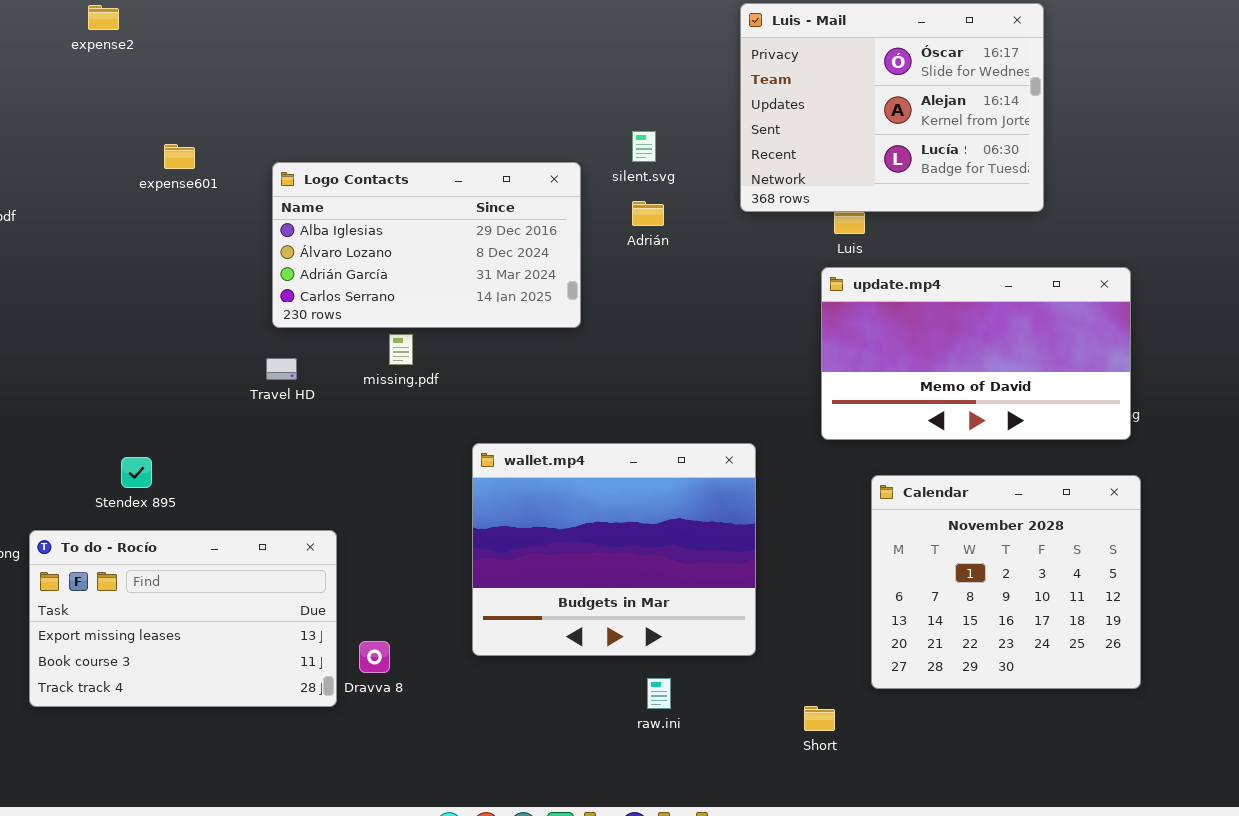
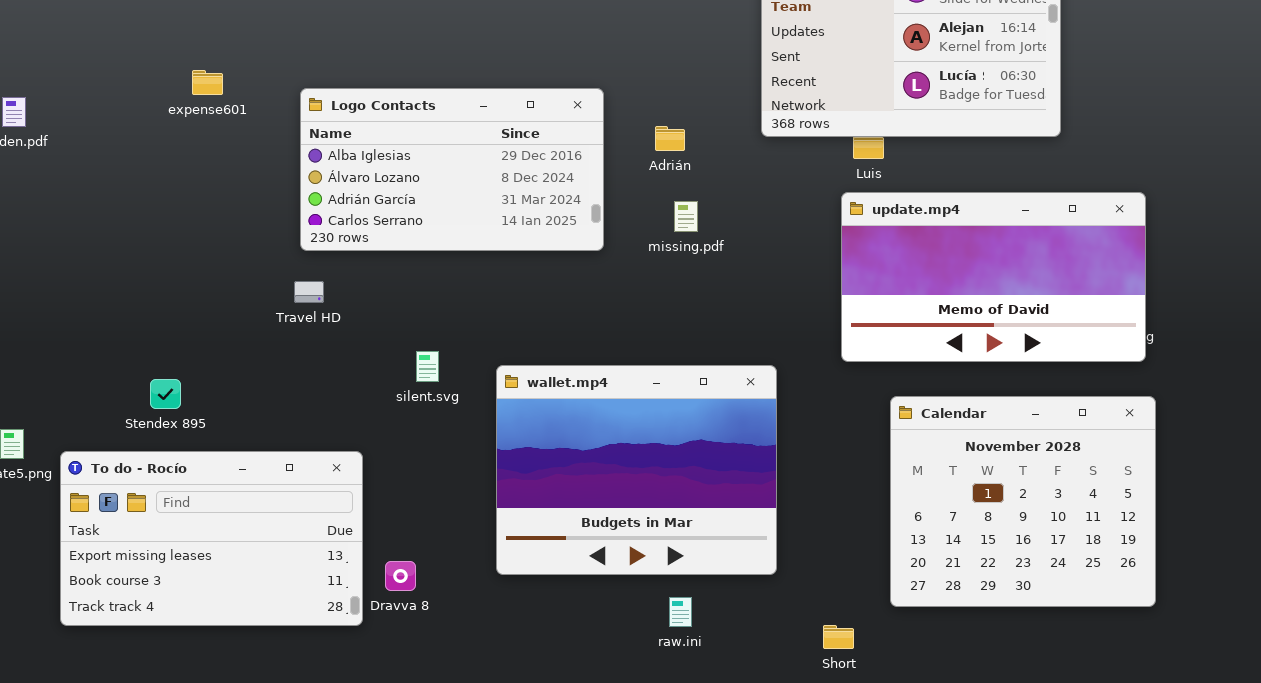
silent.svg: [632,131,656,162] -> [416,351,439,382], moved
missing.pdf: [389,334,413,365] -> [674,201,698,232], moved

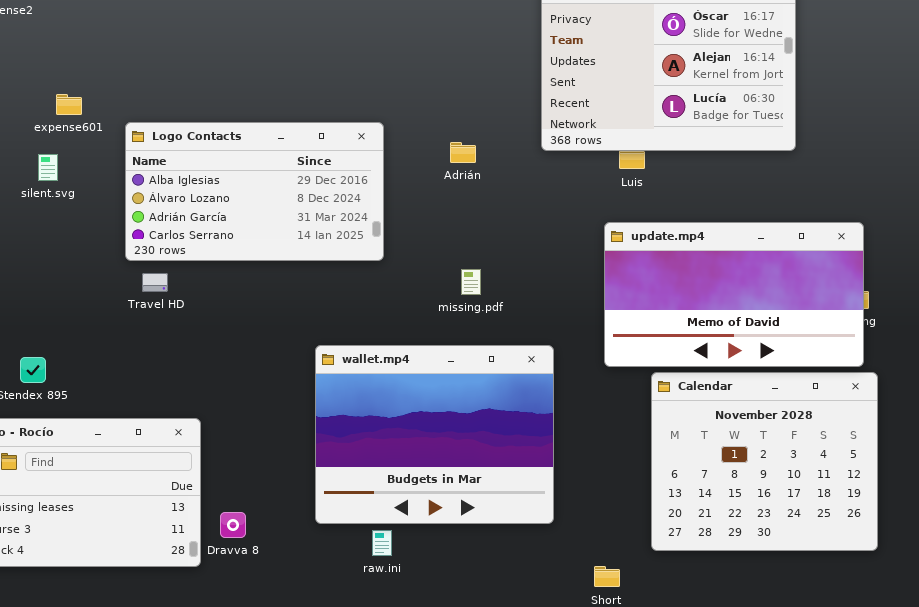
Logo Contacts: [300,88,604,251] -> [125,122,384,261], moved
update.mp4: [841,192,1146,362] -> [604,222,864,367], moved
missing.pdf: [674,201,698,232] -> [461,269,481,295], moved
silent.svg: [416,351,439,382] -> [38,154,58,181], moved
raw.ini: [669,597,692,627] -> [372,530,392,556], moved

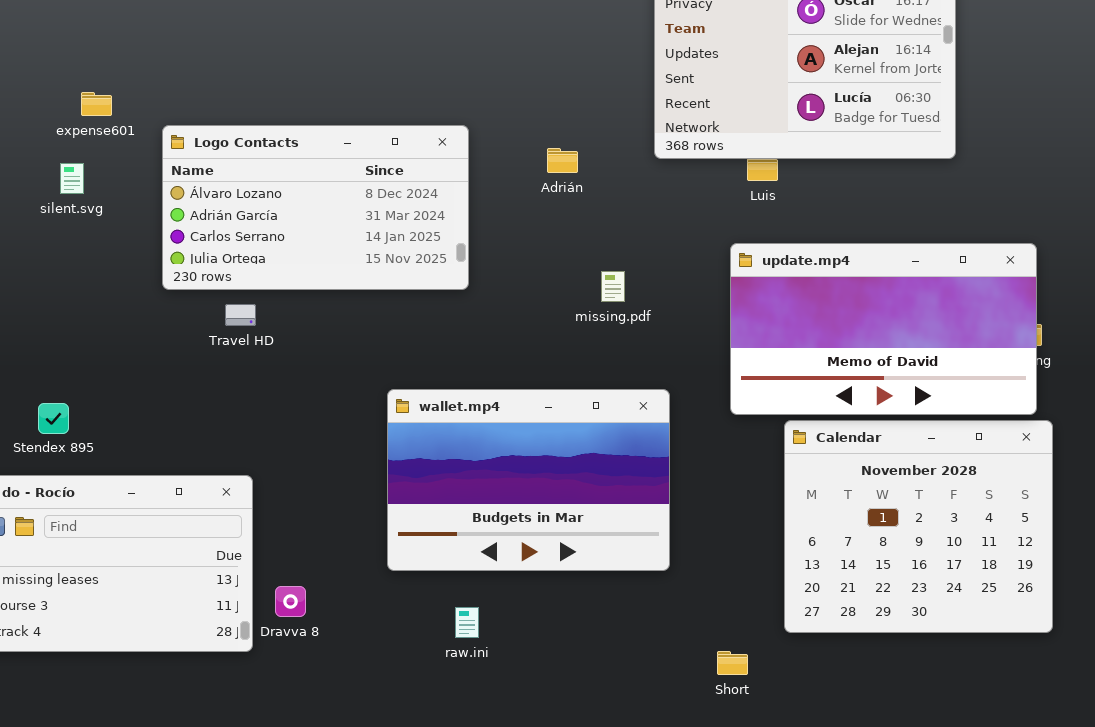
Logo Contacts: [125,122,384,261] -> [162,125,469,290], scrolled down 1 row
missing.pdf: [461,269,481,295] -> [601,271,625,302], moved
Travel HD: [142,273,168,292] -> [225,304,256,326], moved
wallet.mp4: [315,345,554,524] -> [387,389,670,571], resized

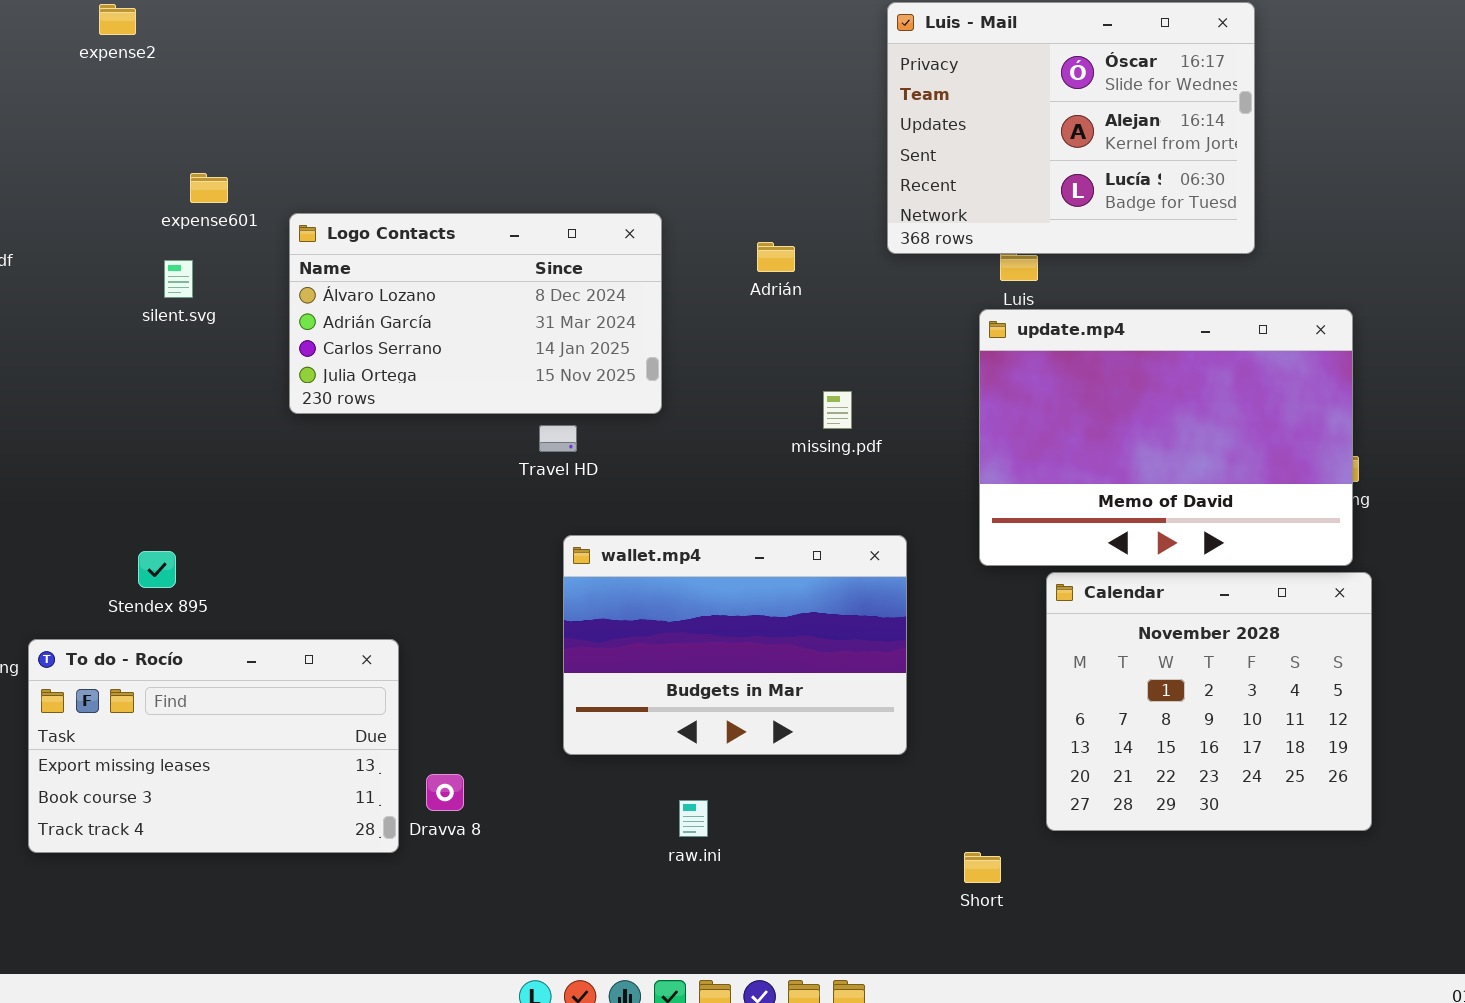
update.mp4: [730,243,1037,415] -> [979,309,1353,566], resized
Travel HD: [225,304,256,326] -> [539,425,577,452], moved
raw.ini: [455,607,479,638] -> [679,800,708,837], moved

